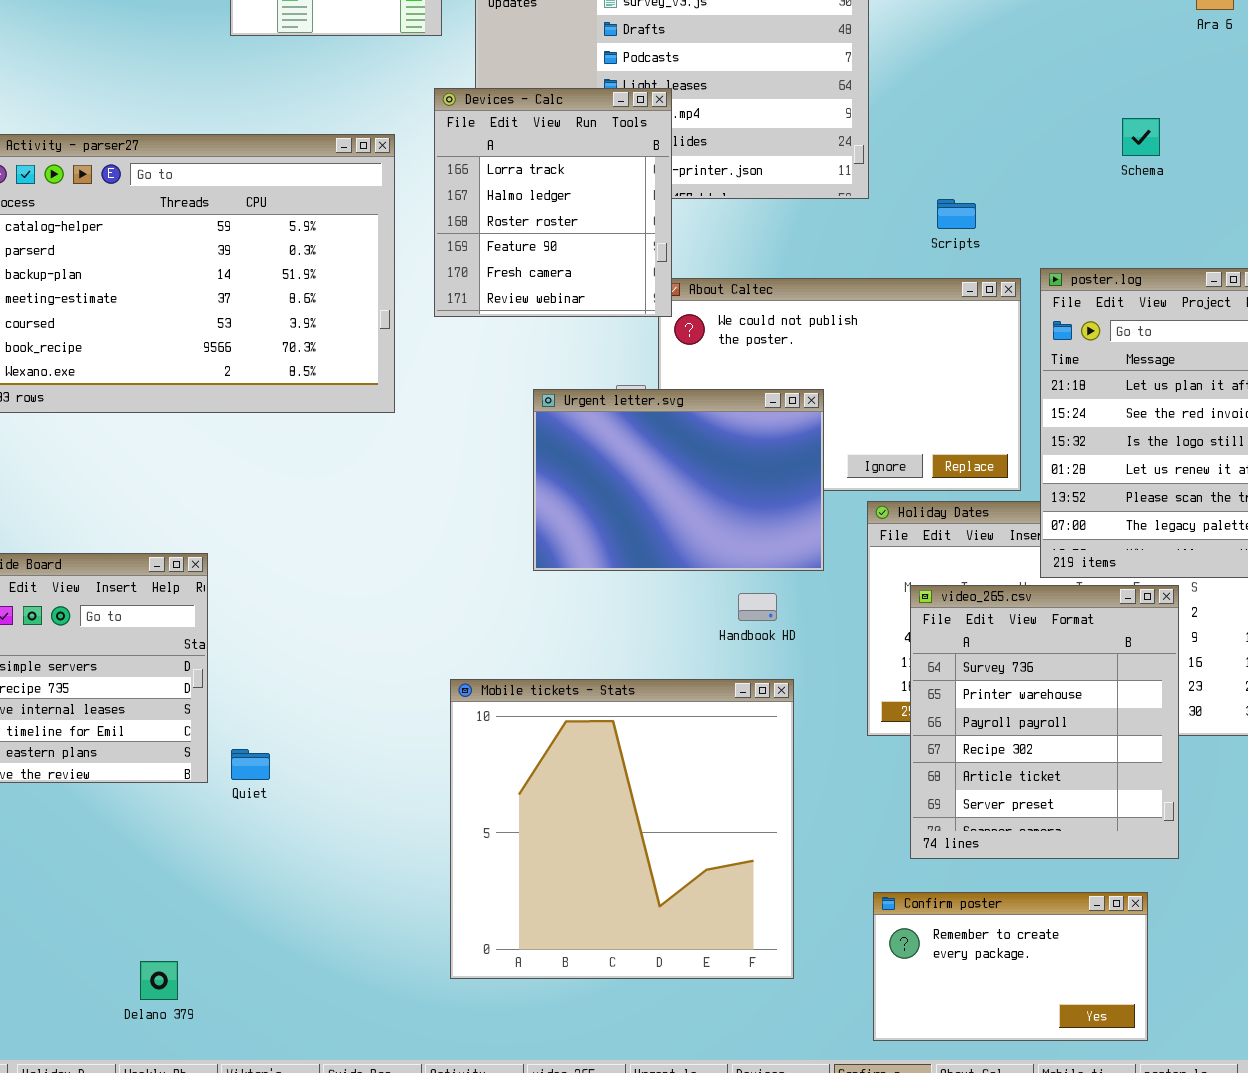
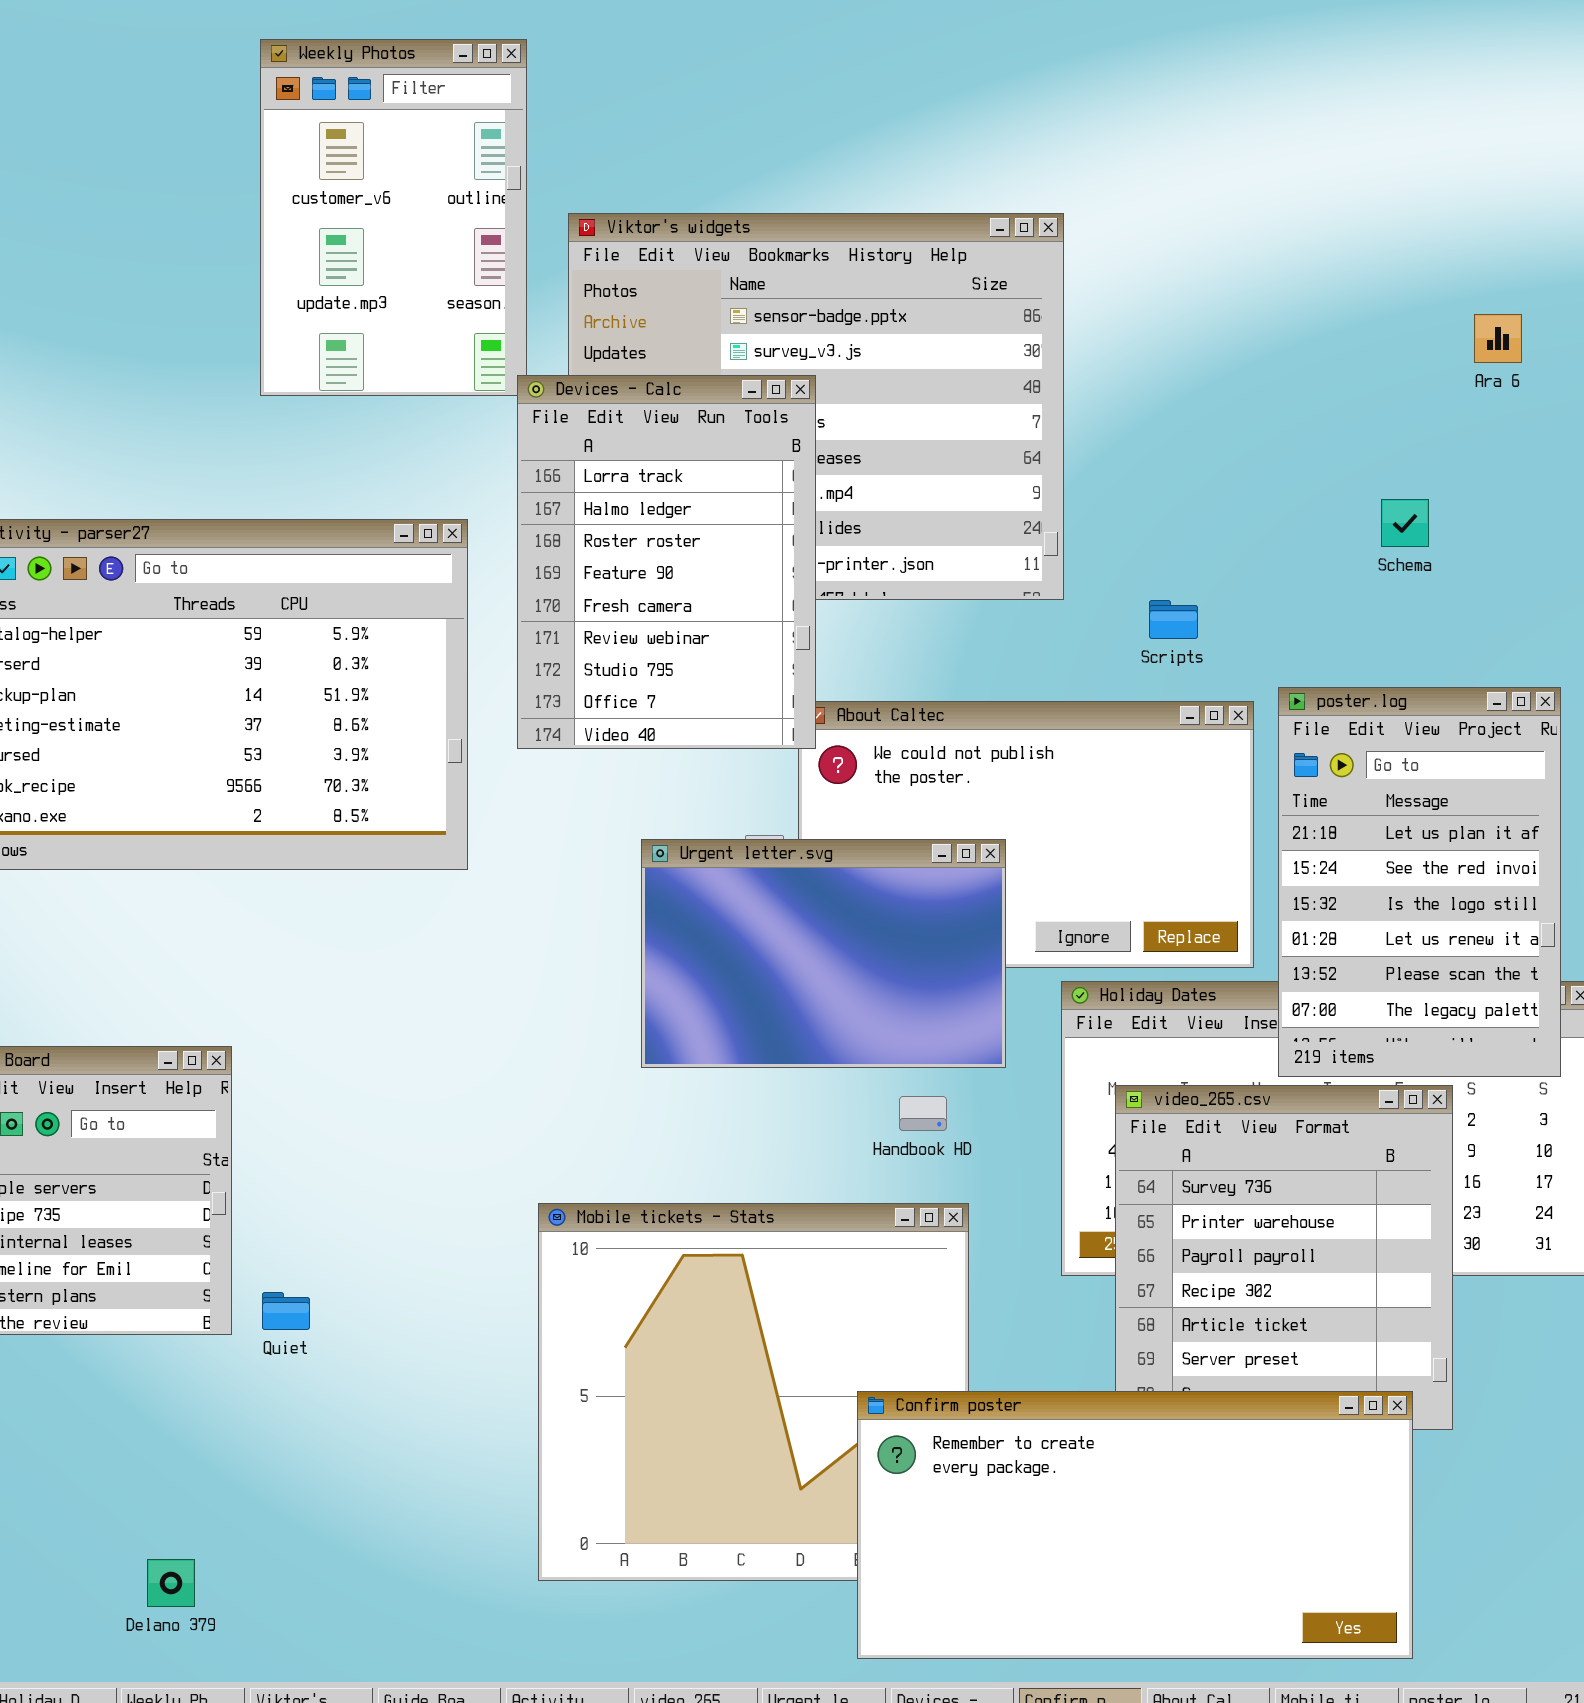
Devices - Calc: [434,88,672,317] -> [517,375,816,749], resized
Confirm poster: [873,892,1148,1041] -> [857,1391,1413,1659], resized

